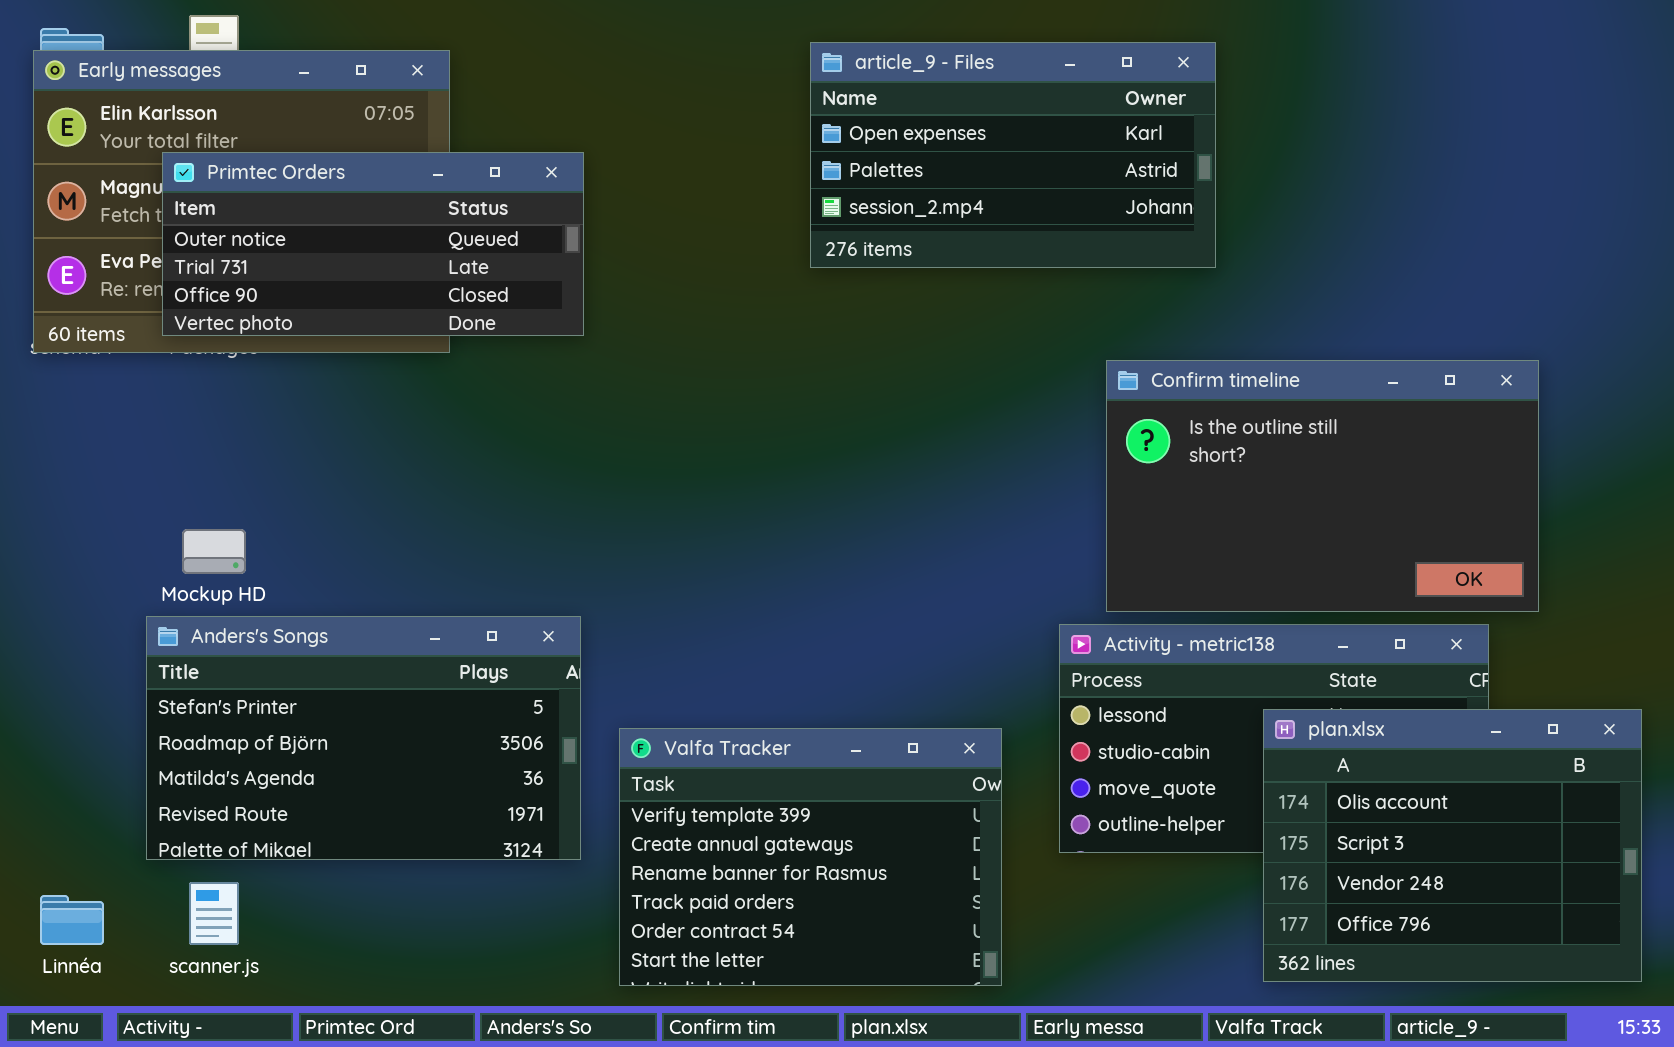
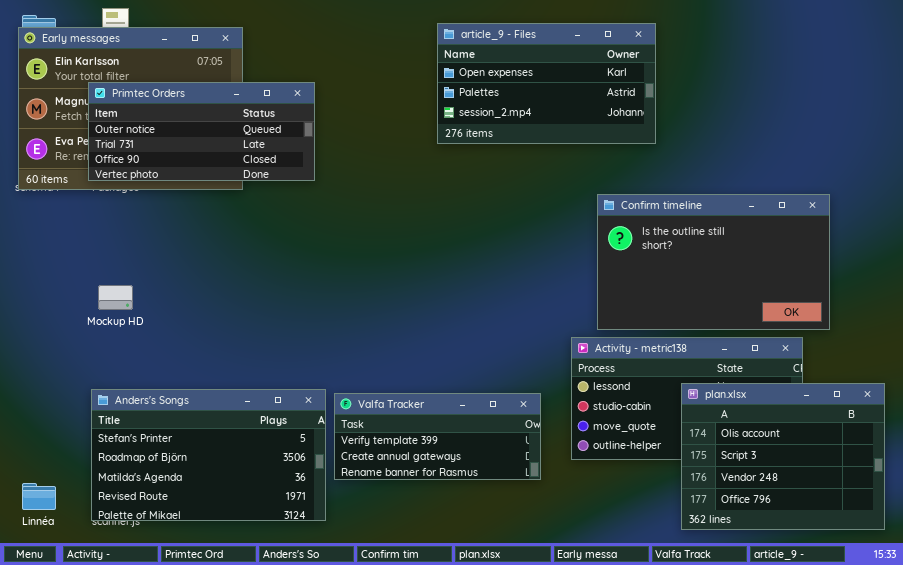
Anders's Songs: [146,616,581,860] -> [91,389,326,521], moved
Valfa Tracker: [619,728,1002,986] -> [334,393,541,480], resized

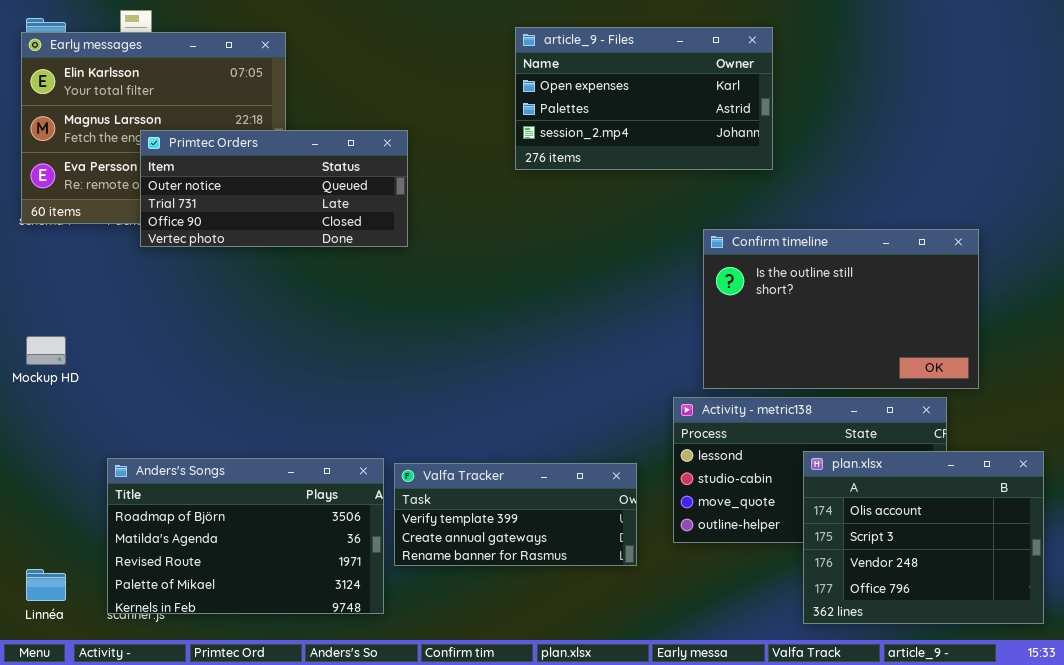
Primtec Orders: [88,82,315,181] -> [140,130,408,247], moved
Mockup HD: [98,285,133,310] -> [26,336,66,365], moved
Anders's Songs: [91,389,326,521] -> [107,458,384,614], scrolled down 1 row

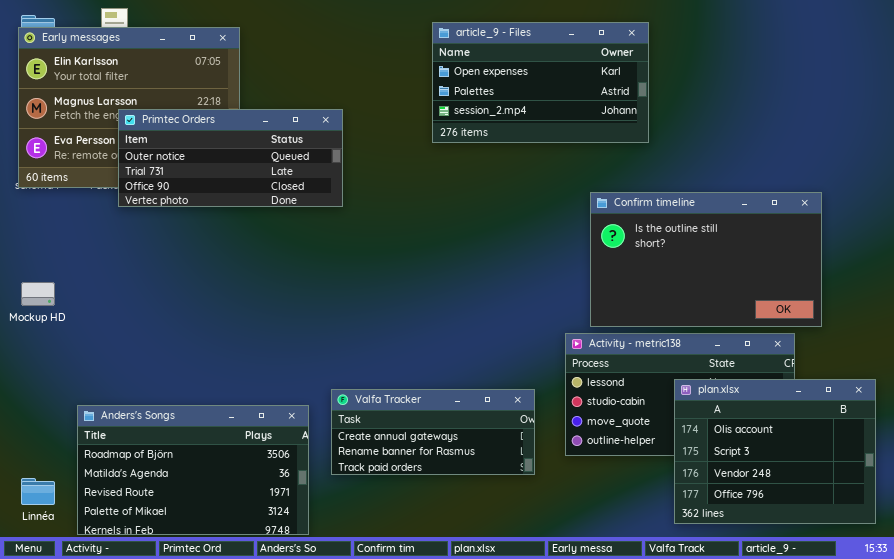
Anders's Songs: [107,458,384,614] -> [77,405,309,535], moved
Valfa Tracker: [394,463,637,566] -> [331,389,535,475], scrolled down 1 row

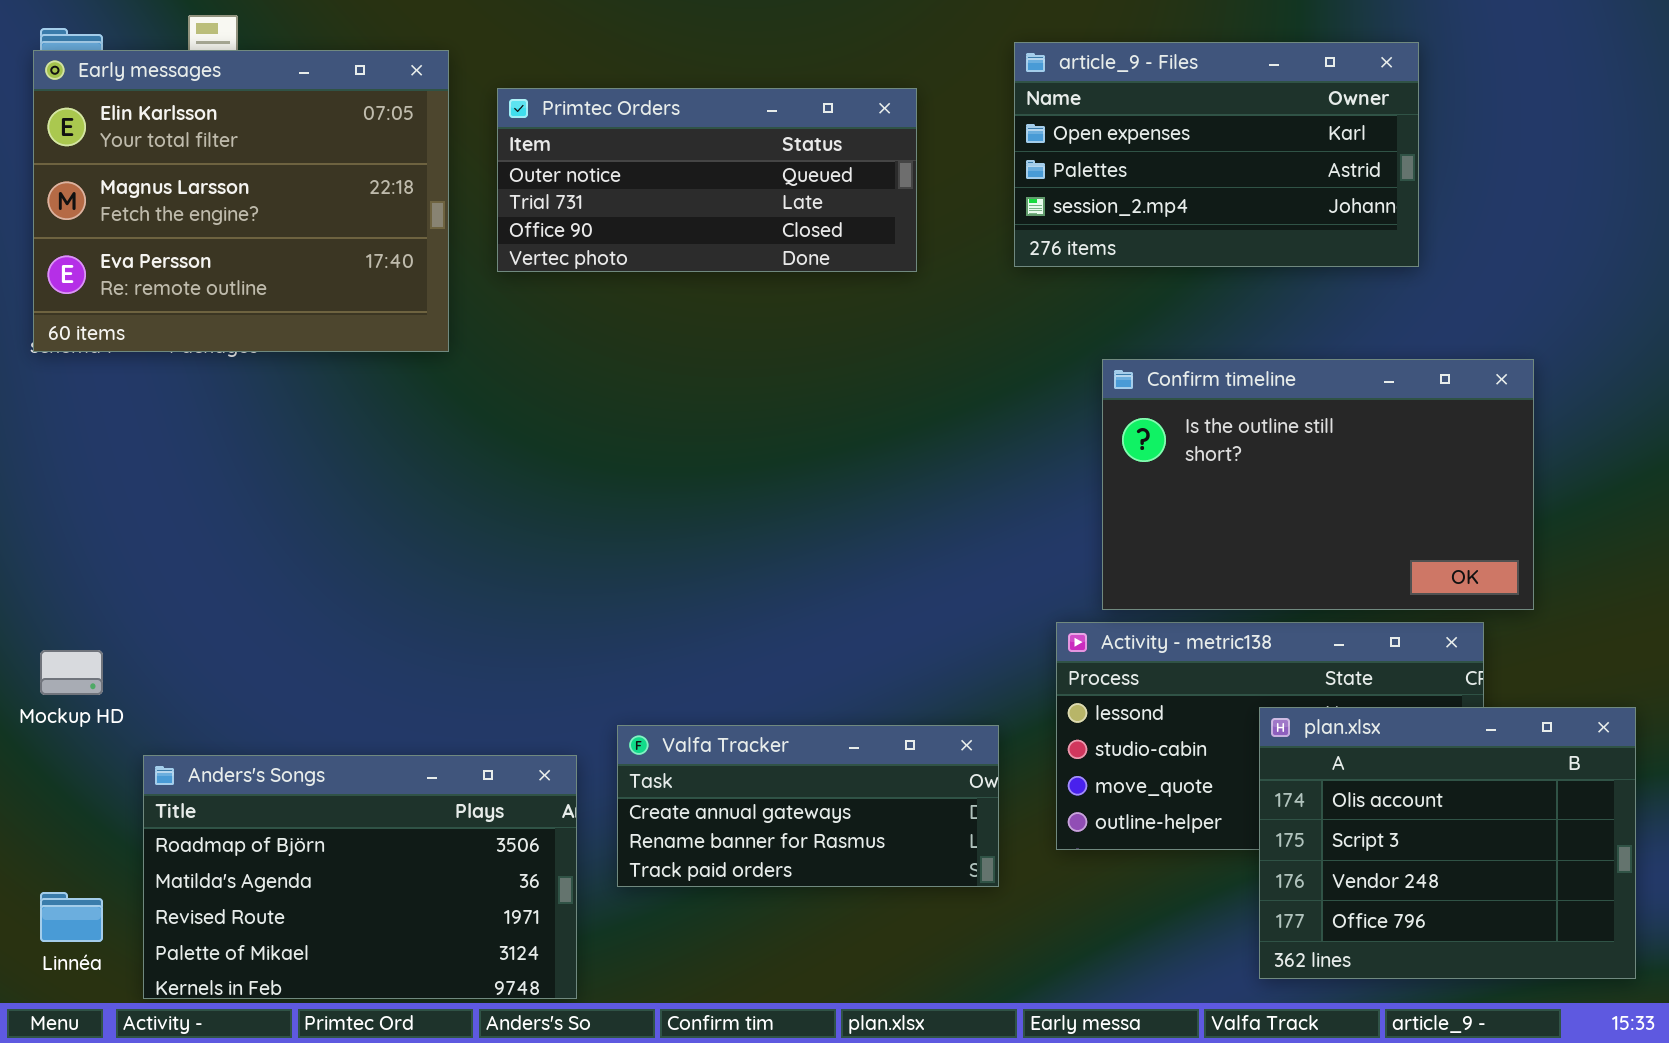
article_9 - Files: [432,22,649,143] -> [1014,42,1419,267], moved
Primtec Orders: [118,109,343,207] -> [497,88,917,272], moved
Mockup HD: [21,282,55,306] -> [40,650,103,695], moved

